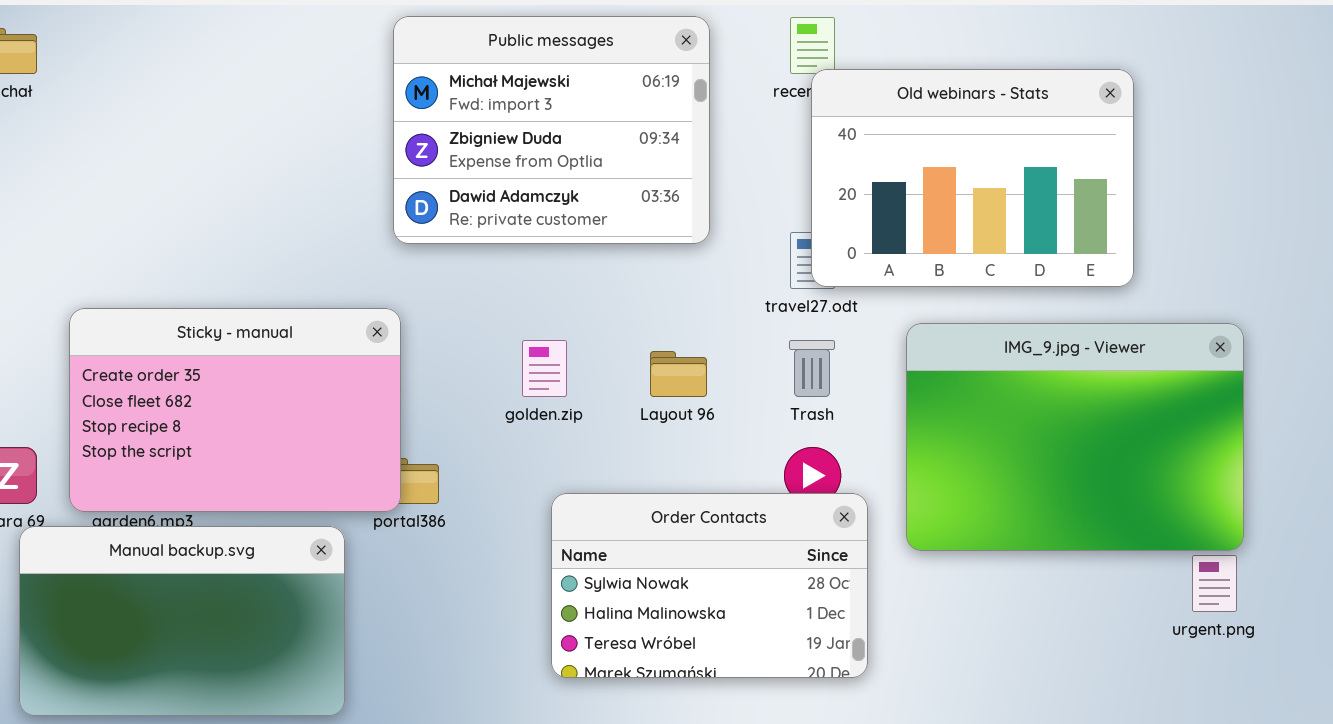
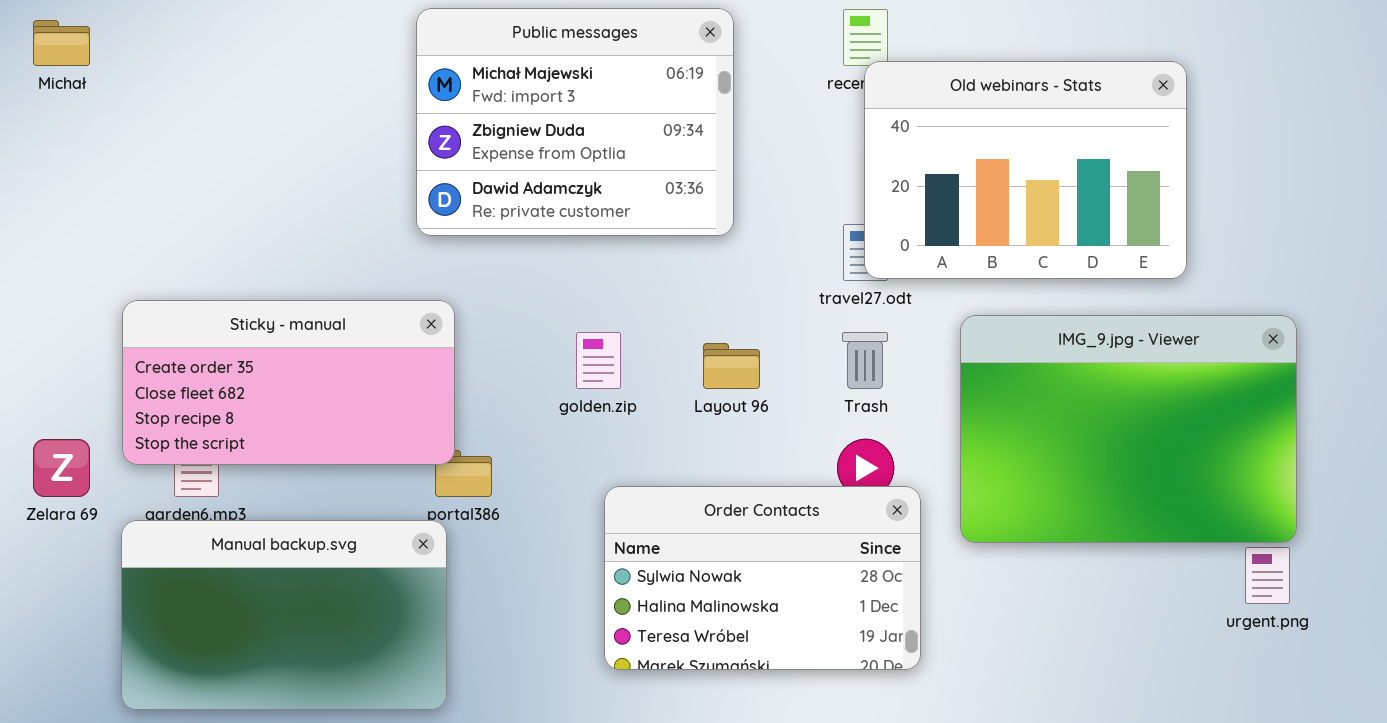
Public messages: [393,16,710,244] -> [416,8,734,236], moved
Sticky - manual: [69,308,401,512] -> [122,300,455,465], resized
Manual backup.svg: [19,526,345,716] -> [121,520,447,710], moved

